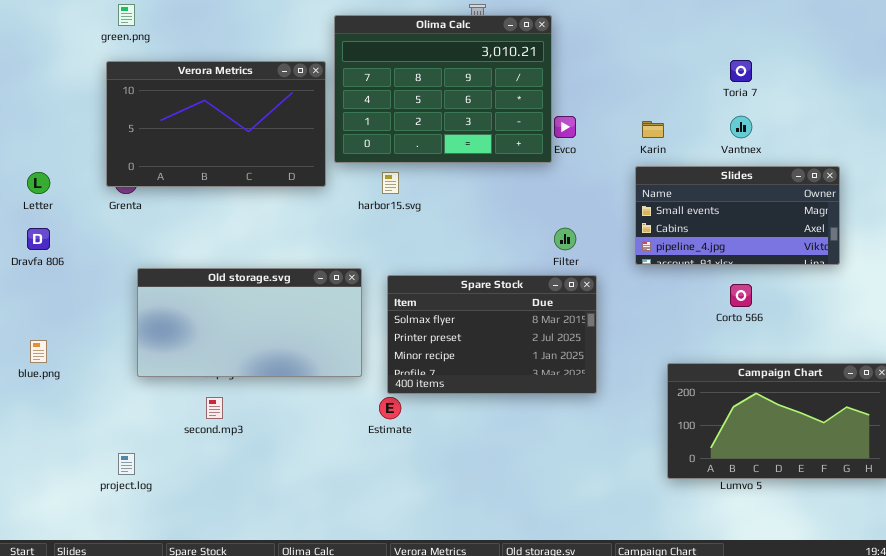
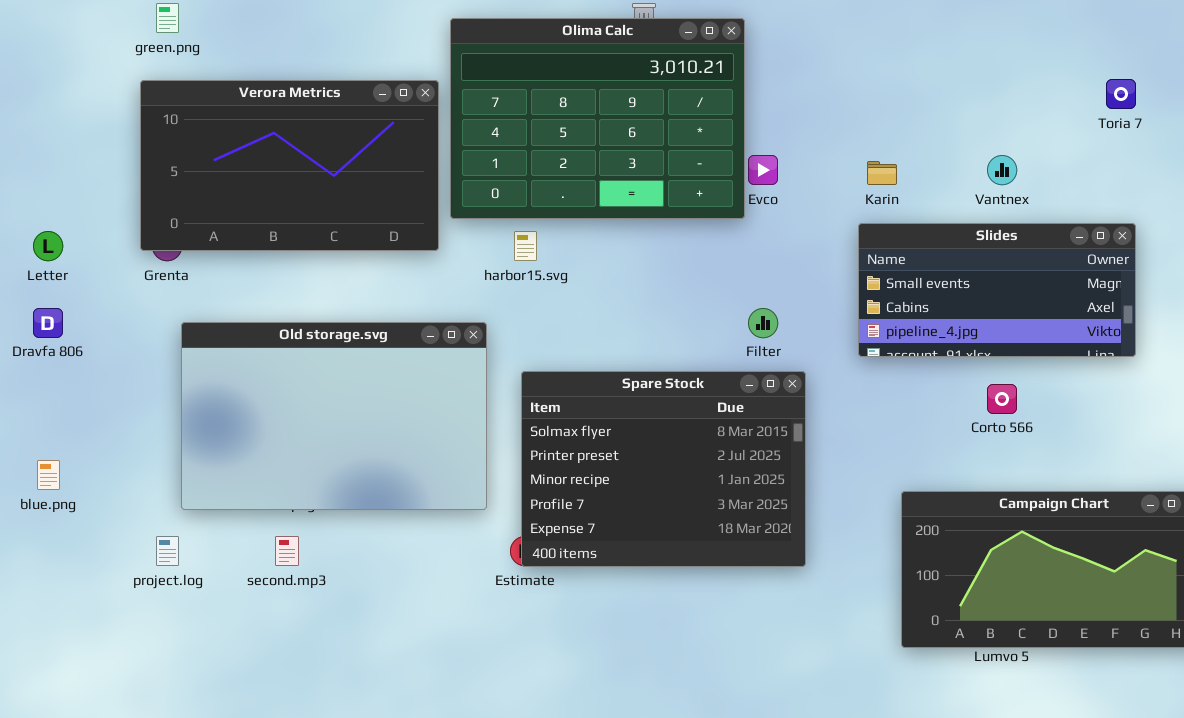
Toria 7: [730,60,752,82] -> [1106,79,1136,109], moved
Old storage.svg: [137,268,362,377] -> [181,322,487,510], resized
Spare Stock: [387,275,597,394] -> [521,371,806,567], resized
project.log: [118,453,135,475] -> [156,536,179,566], moved

